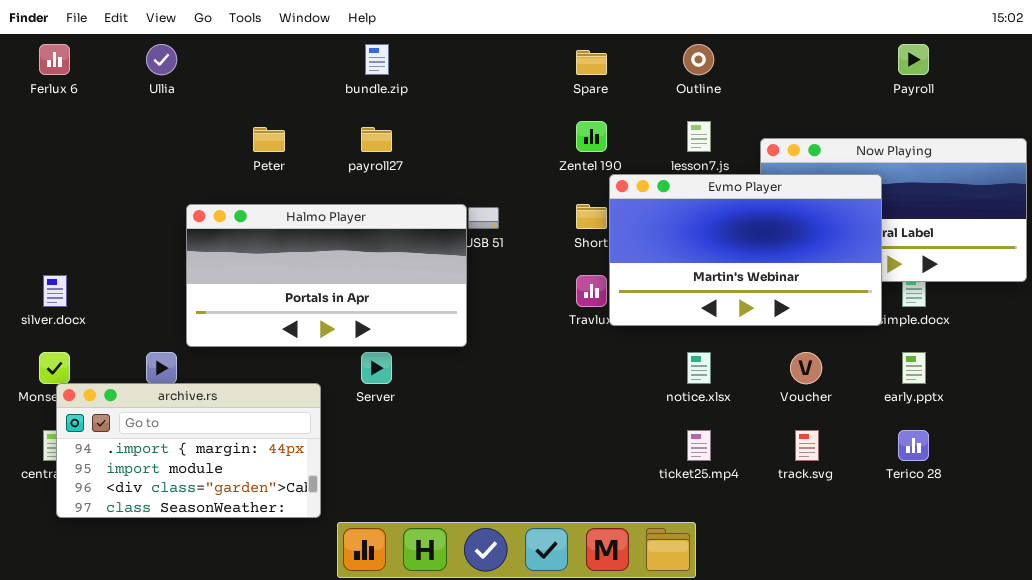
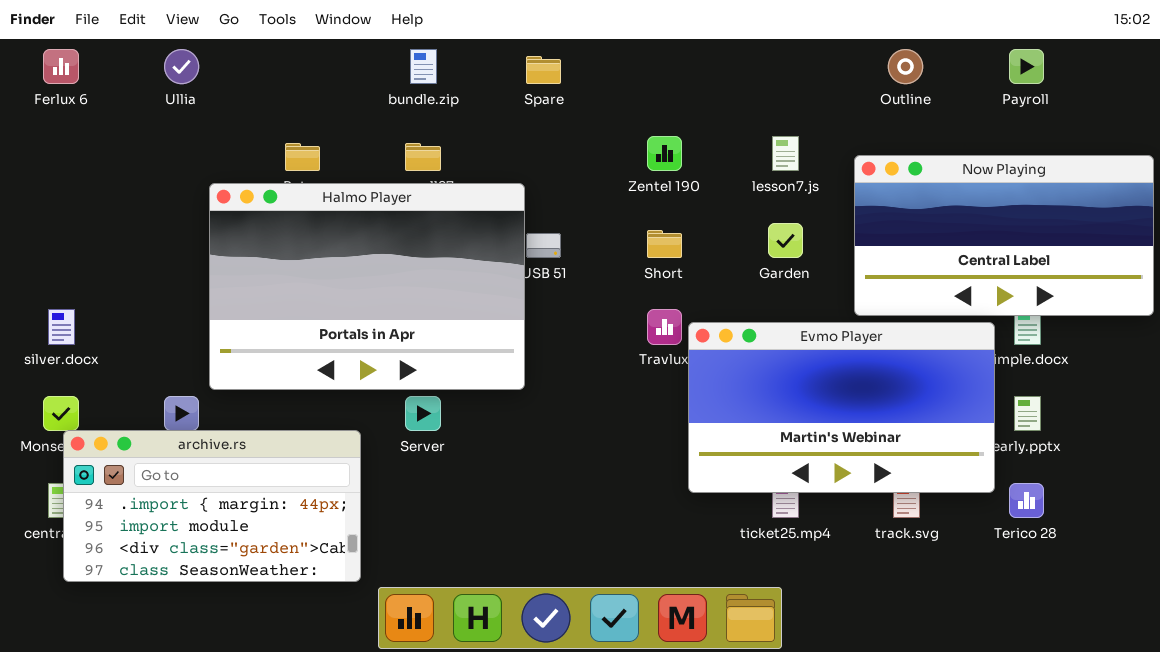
Outline: [683,44,714,75] -> [888,49,923,84], moved
Spare: [576,50,607,75] -> [526,56,561,84], moved
Evmo Player: [609,174,882,326] -> [688,322,995,493], moved
Halmo Player: [186,204,467,347] -> [209,183,525,390], resized

